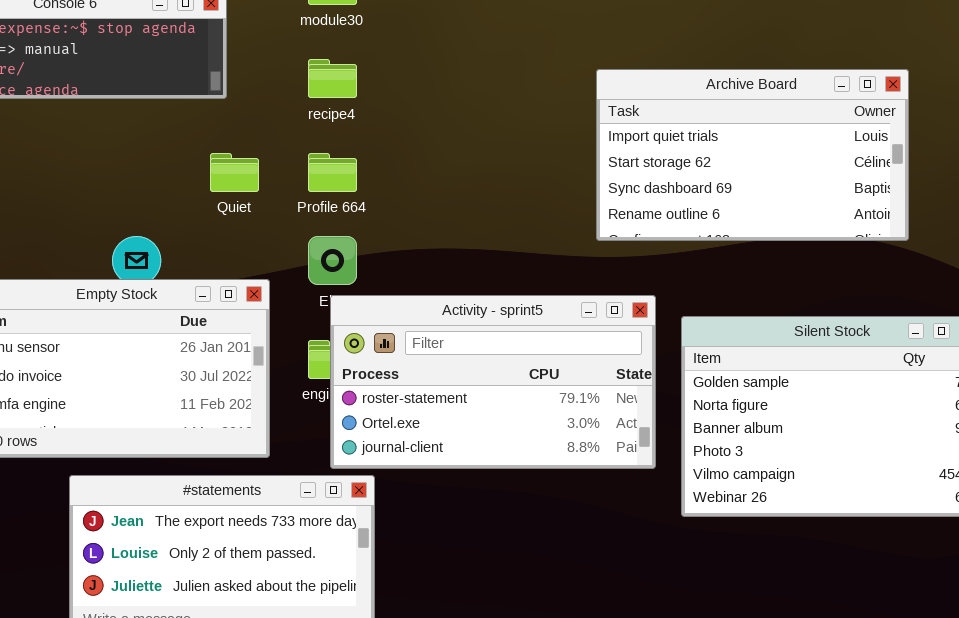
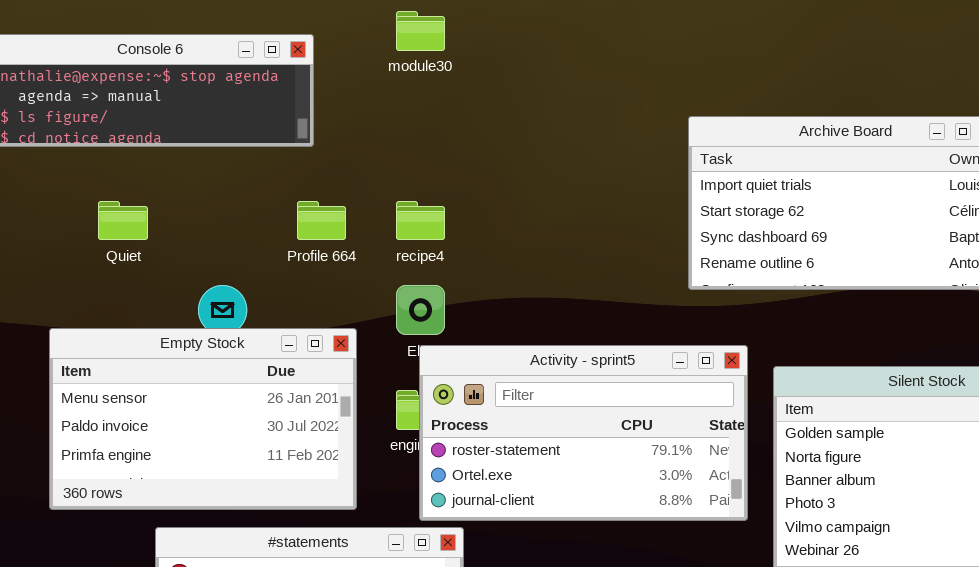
recipe4: [308,59,357,98] -> [396,201,445,240], moved
Quiet: [210,153,259,192] -> [98,201,148,240], moved
Profile 664: [308,153,357,192] -> [297,201,346,240], moved

